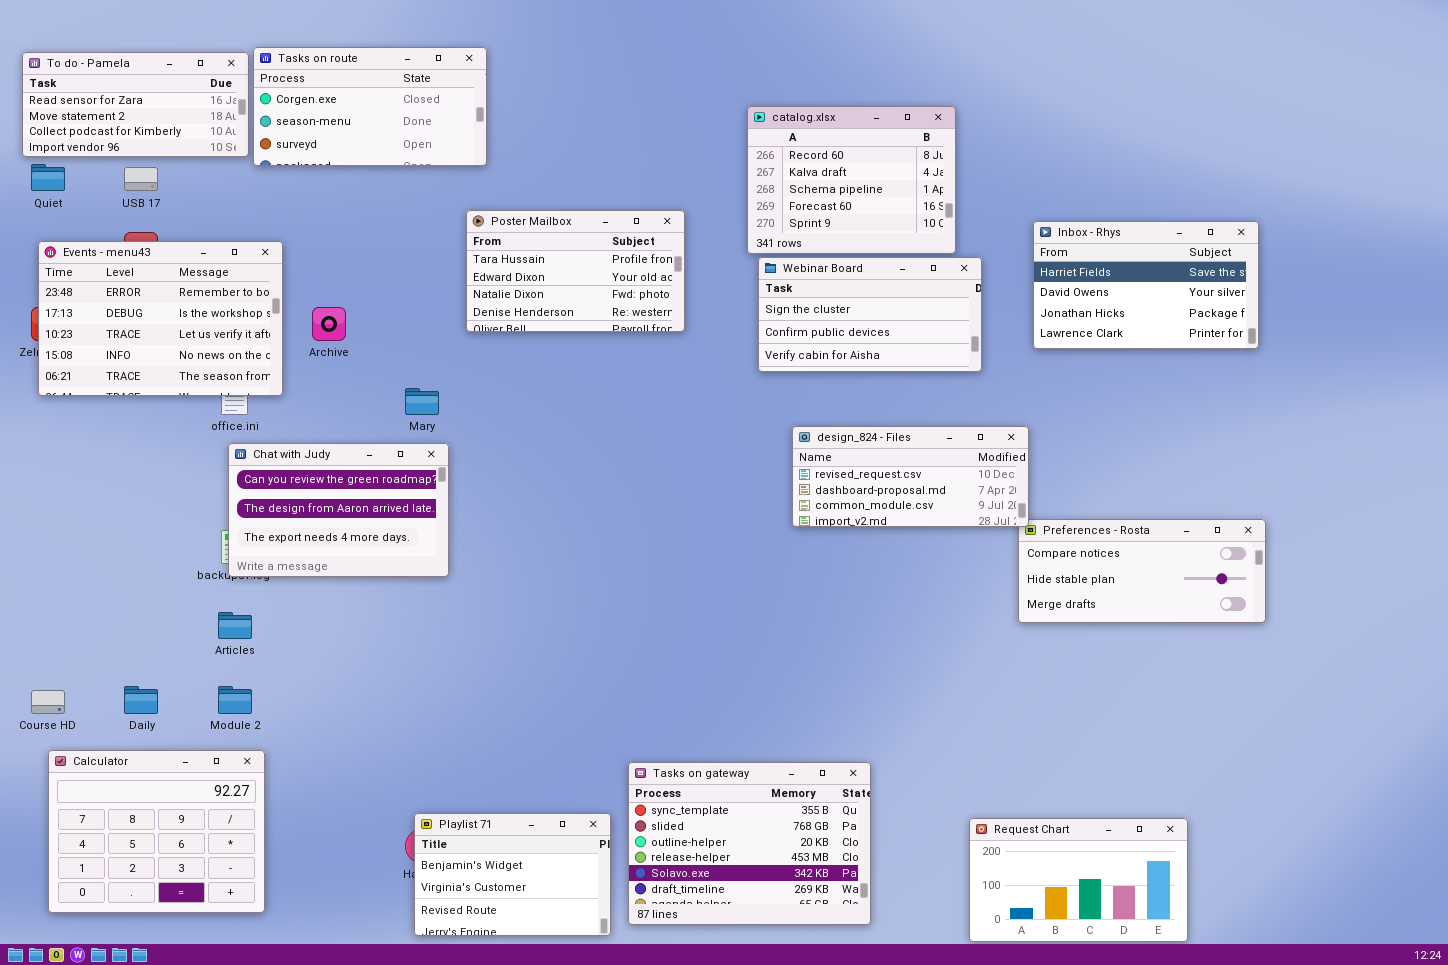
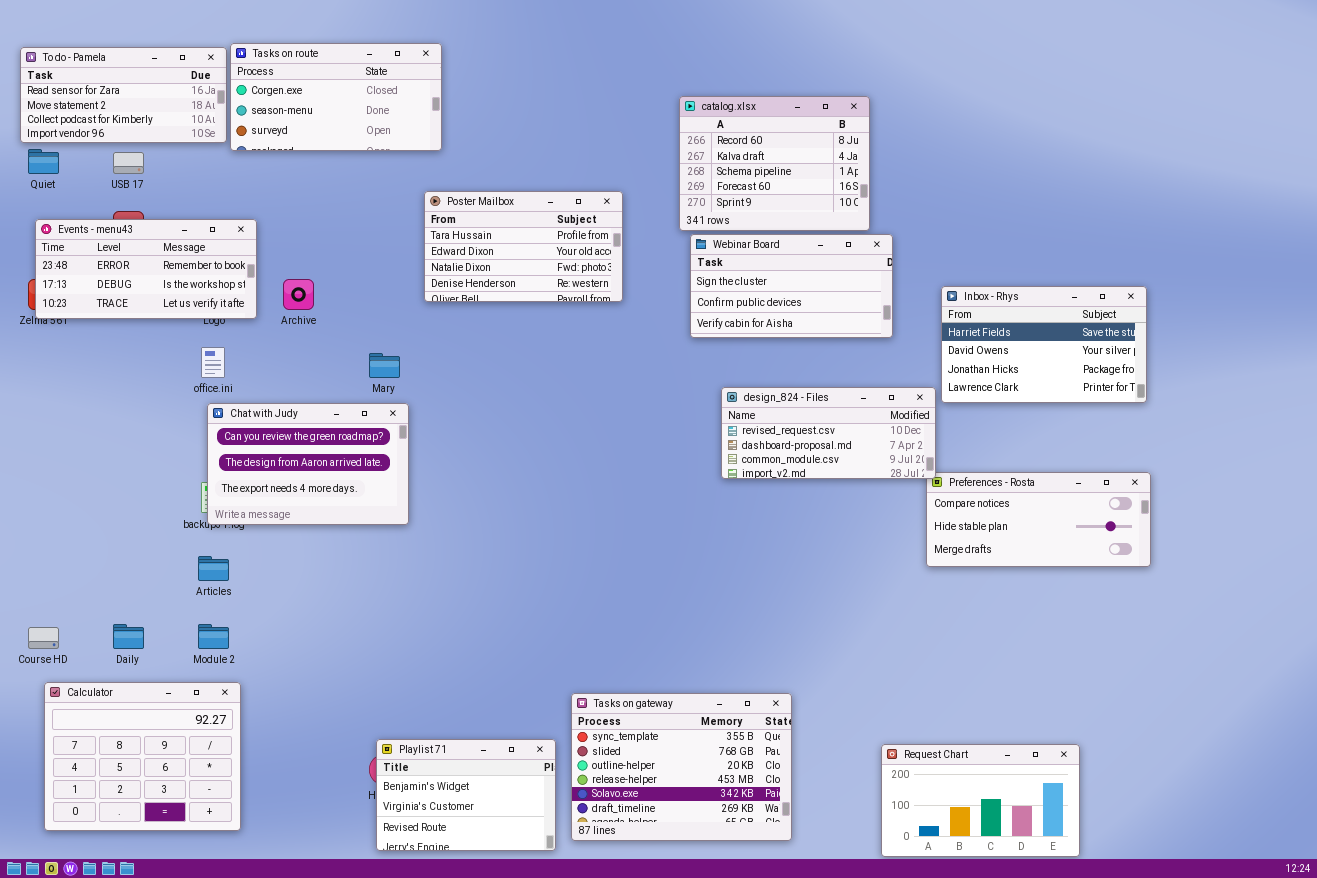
Inbox - Rhys: [1033,221,1259,349] -> [941,286,1147,403], moved
Events - menu43: [38,241,283,396] -> [35,219,257,319], resized

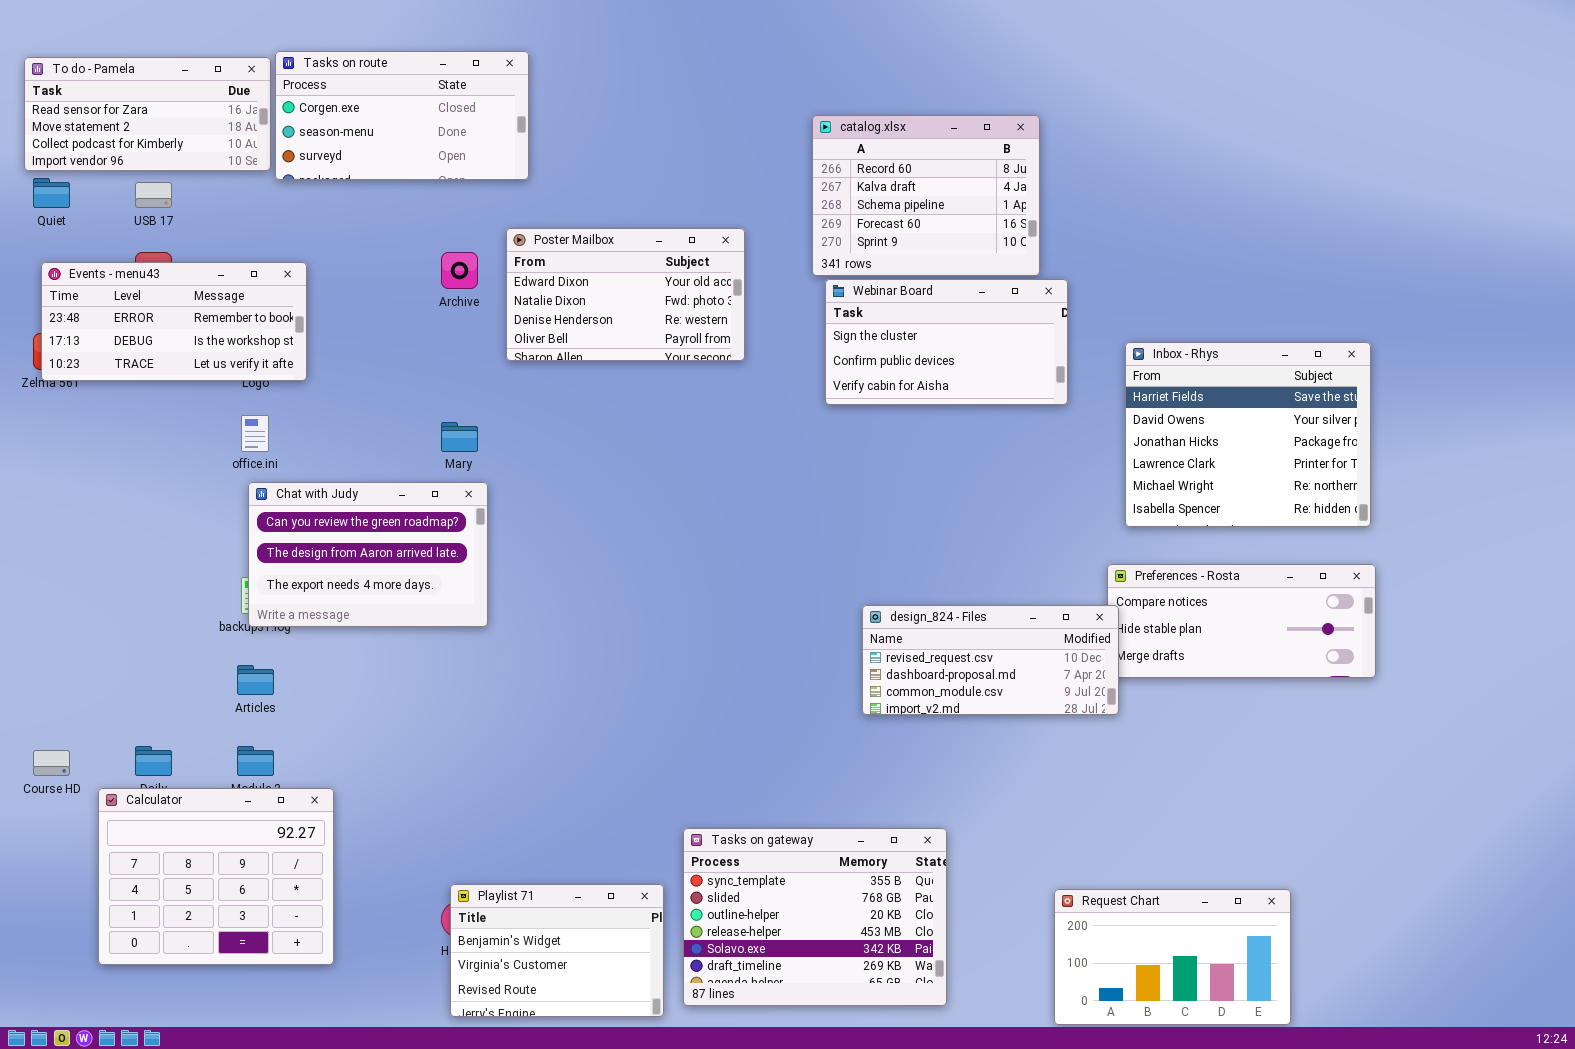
Poster Mailbox: [424,191,623,302] -> [506,228,745,361], scrolled down 1 row
Archive: [283,279,314,310] -> [441,252,478,289], moved
Inbox - Rhys: [941,286,1147,403] -> [1125,342,1371,527], resized
design_824 - Files: [721,387,936,479] -> [862,605,1119,715], moved
Calculator: [44,682,241,831] -> [98,788,334,965], moved

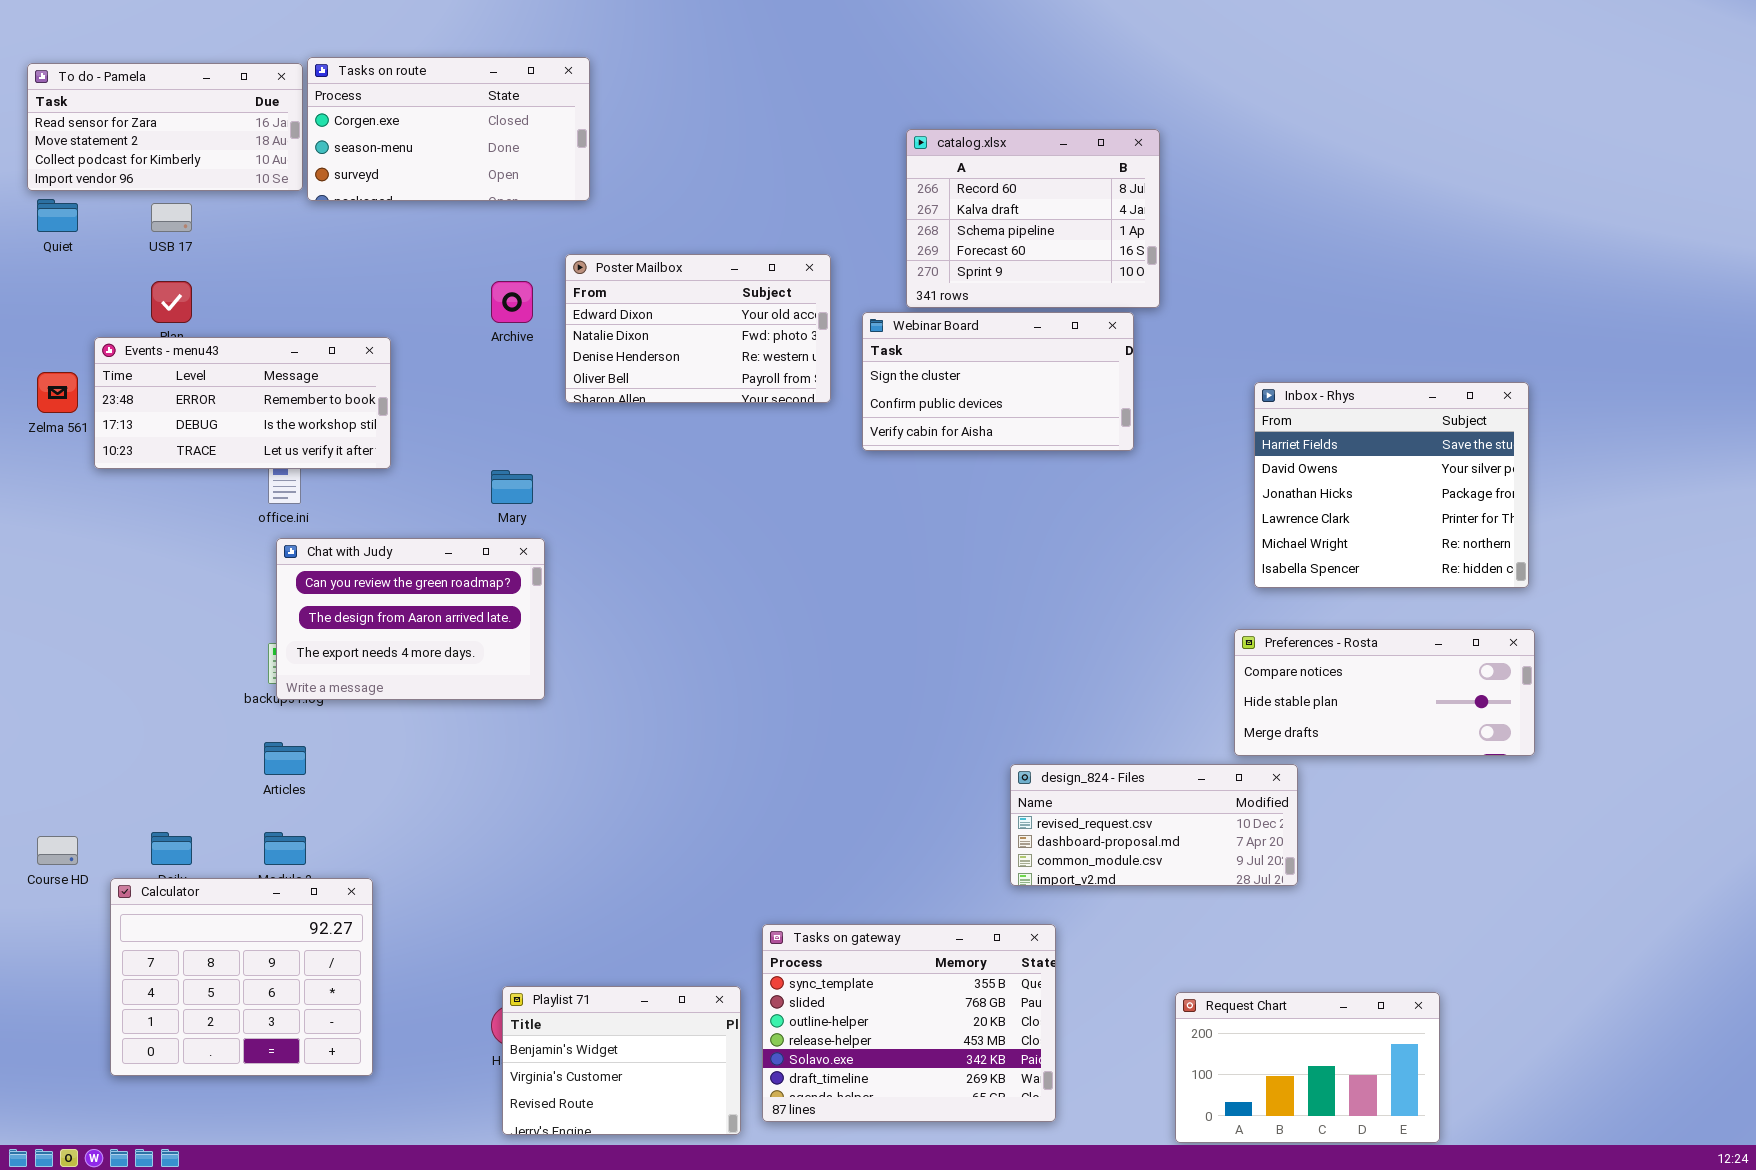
Events - menu43: [41,262,307,381] -> [94,337,391,469], moved
Webinar Board: [825,279,1068,405] -> [862,312,1134,451], moved
design_824 - Files: [862,605,1119,715] -> [1010,764,1298,886], moved

